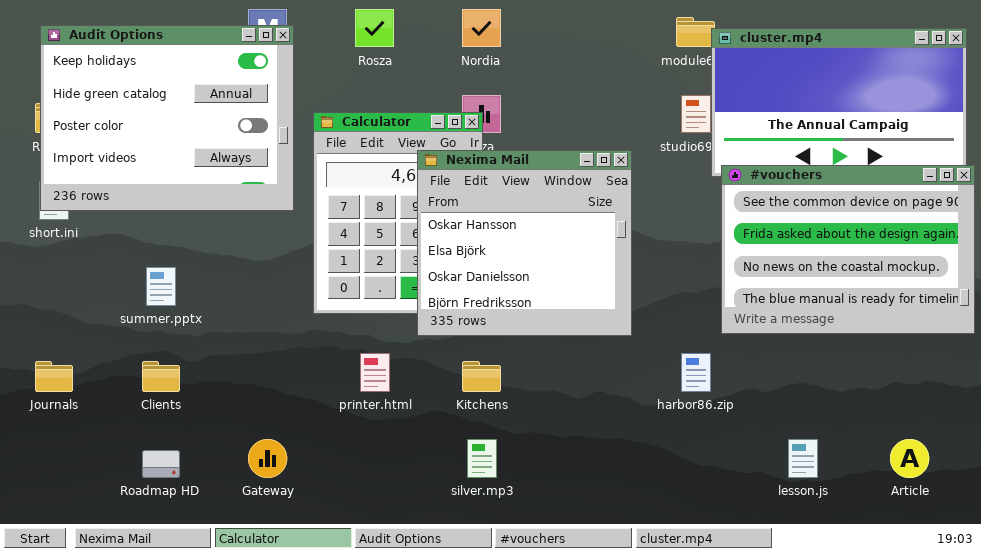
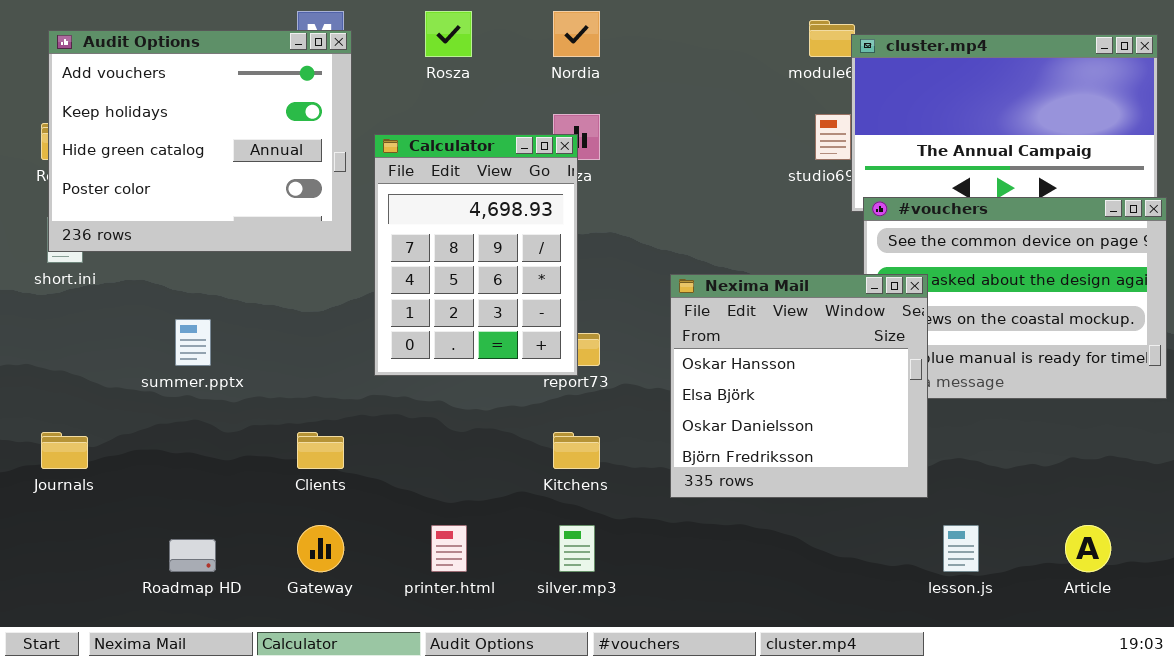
Audit Options: [40,25,294,211] -> [48,30,352,252], scrolled up 1 row
Nexima Mail: [417,150,632,336] -> [670,274,928,498], moved
printer.html: [360,353,390,392] -> [431,525,467,572], moved
Clients: [142,361,180,392] -> [297,432,344,469], moved

